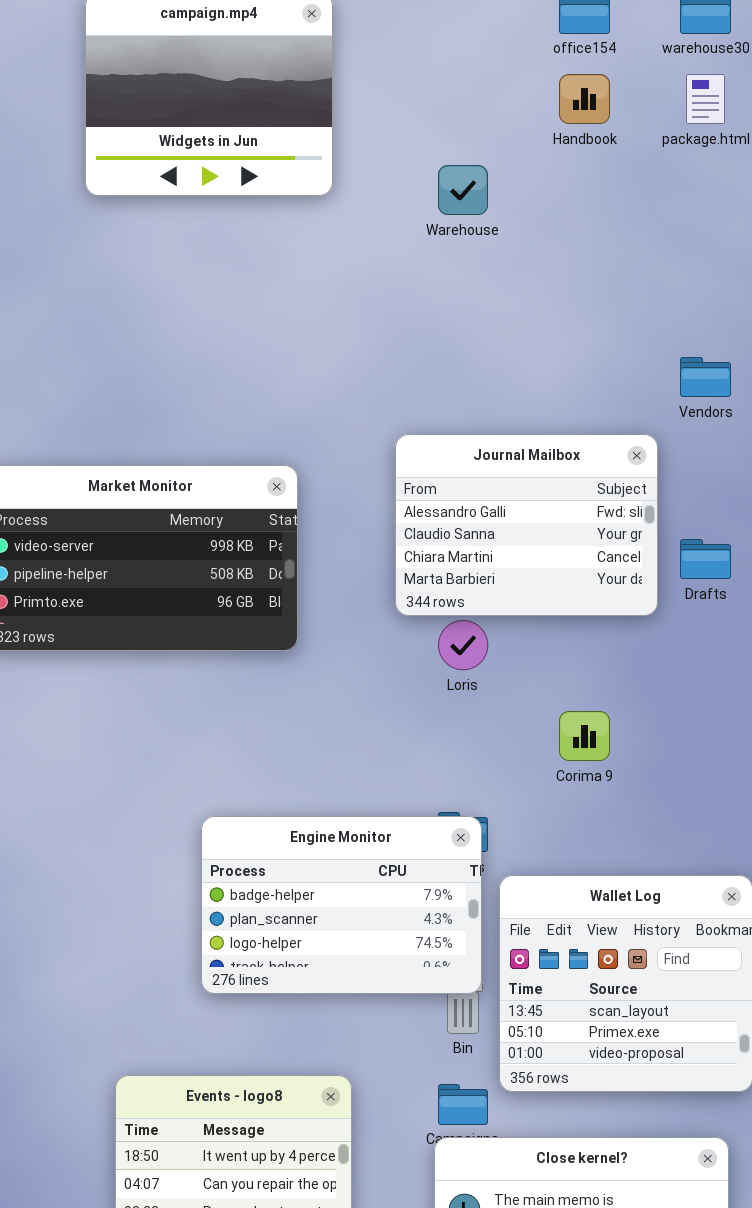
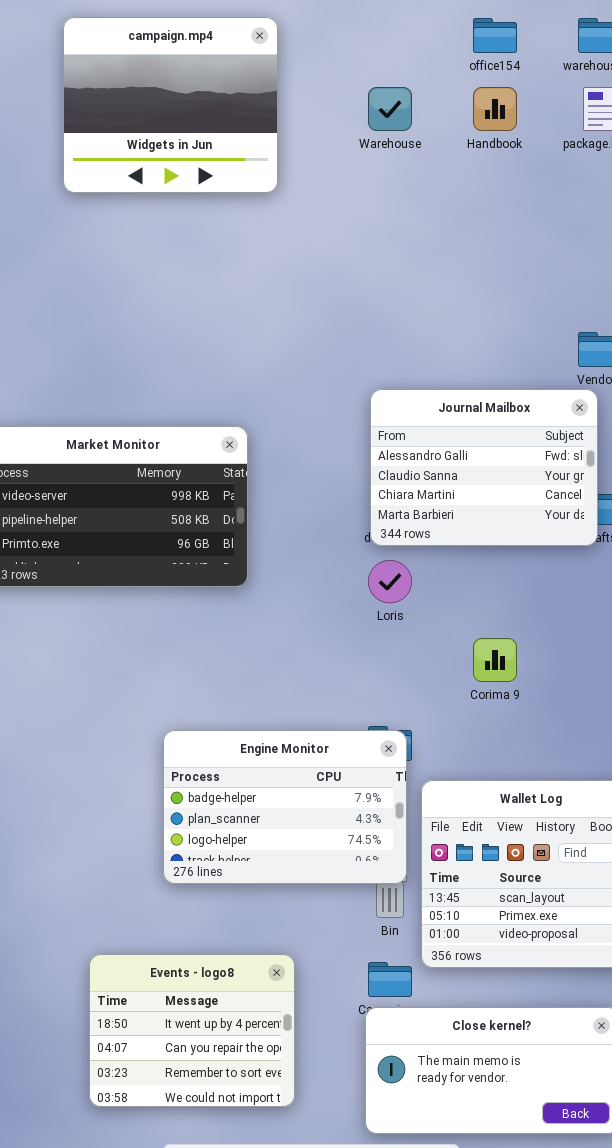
Warehouse: [438,165,488,215] -> [368,87,412,131], moved
Journal Mailbox: [395,434,658,616] -> [370,389,598,546], moved

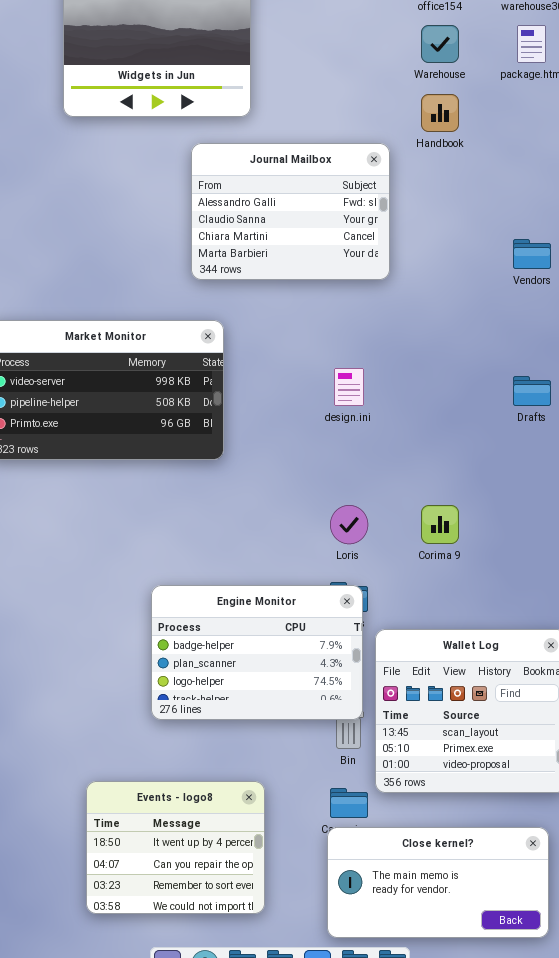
Warehouse: [368,87,412,131] -> [421,25,459,63], moved
Handbook: [473,87,517,131] -> [421,94,459,132], moved
Journal Mailbox: [370,389,598,546] -> [191,143,390,280], moved
Loris: [368,560,412,603] -> [330,505,368,544], moved

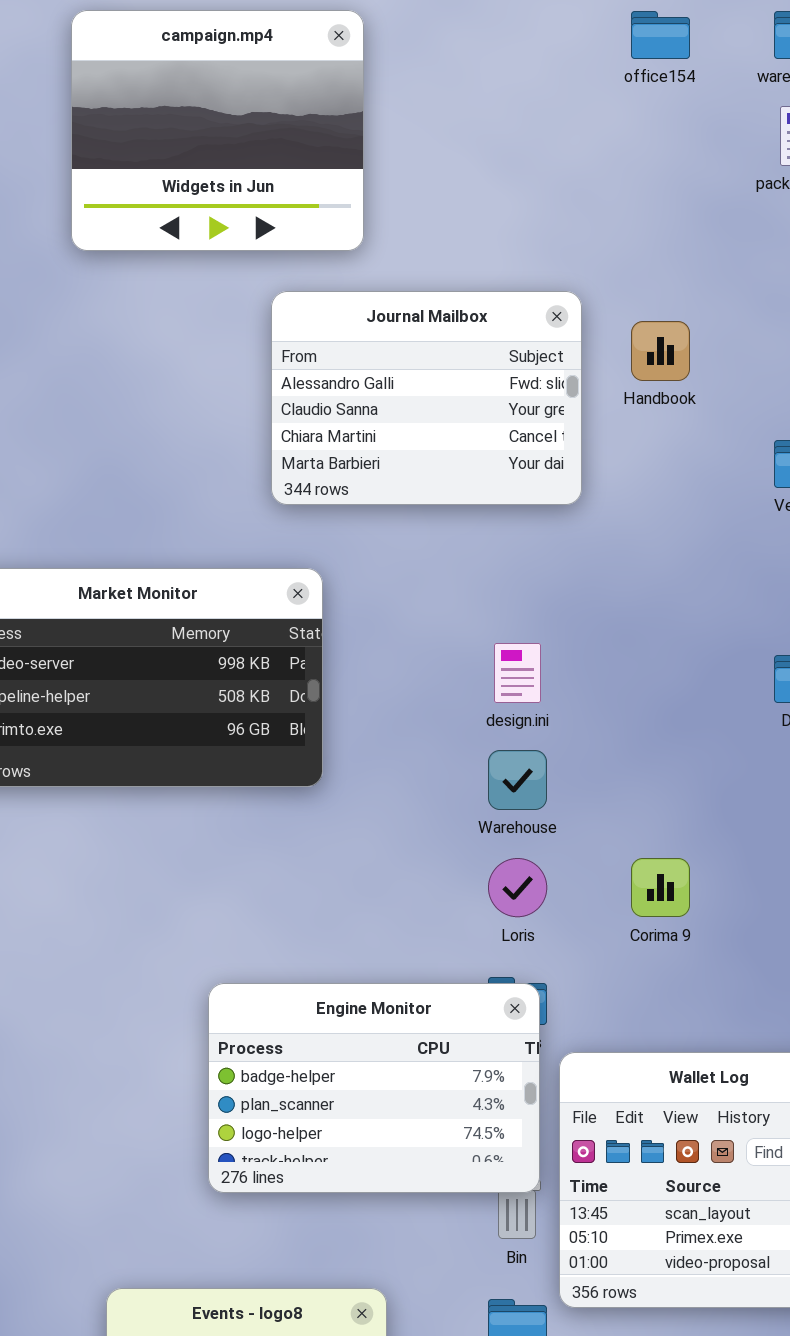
Warehouse: [421,25,459,63] -> [488,750,547,810], moved
Handbook: [421,94,459,132] -> [631,321,690,381], moved

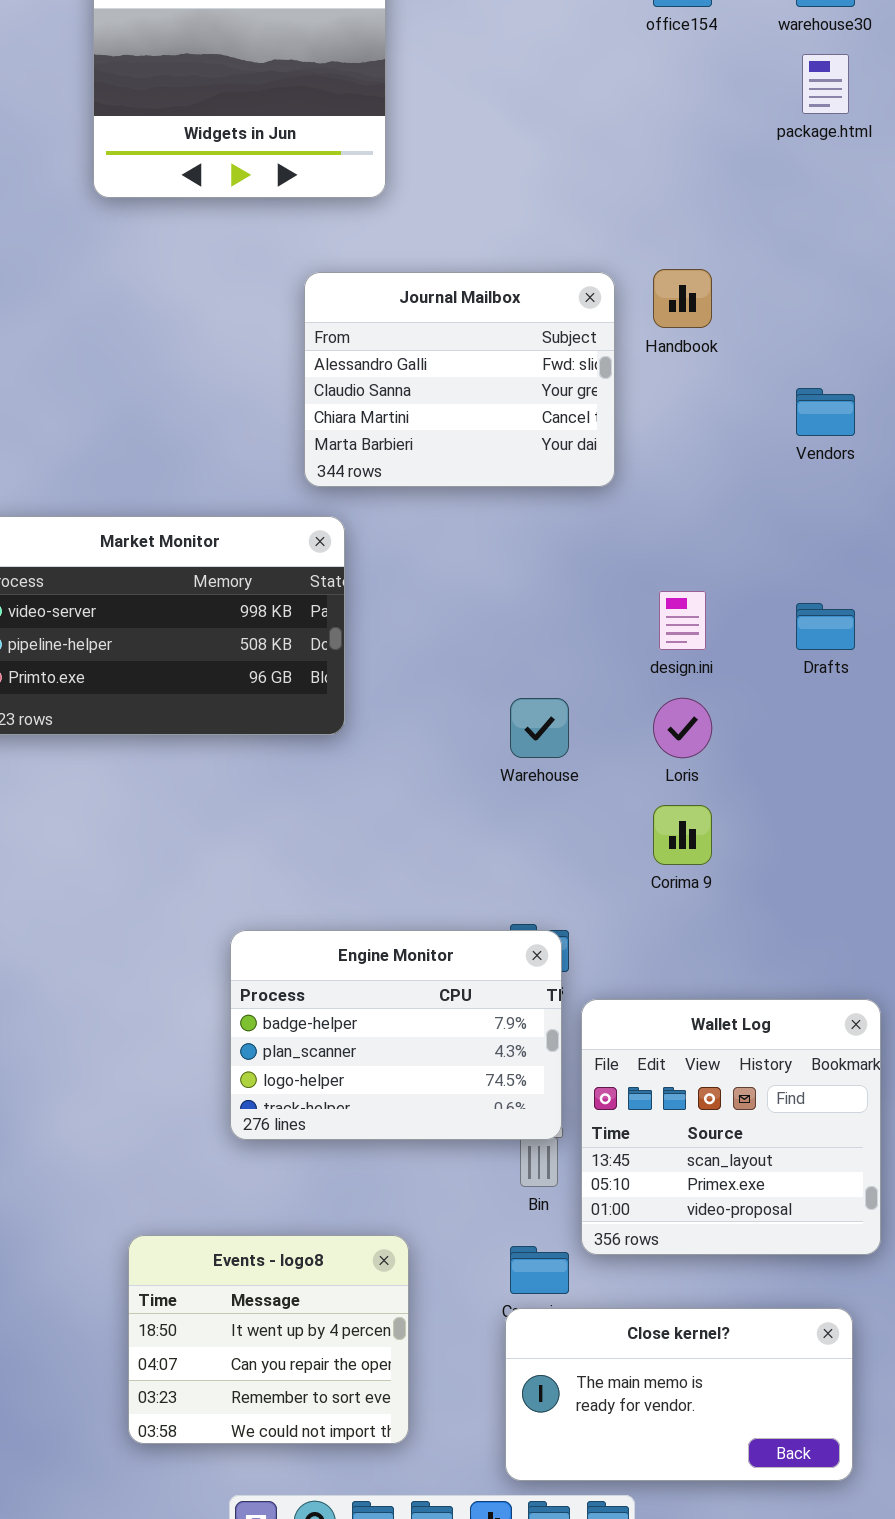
Journal Mailbox: [271,291,582,505] -> [304,272,615,487], moved
design.ini: [494,643,541,703] -> [659,591,706,650], moved
Loris: [488,858,547,917] -> [653,698,712,758], moved

